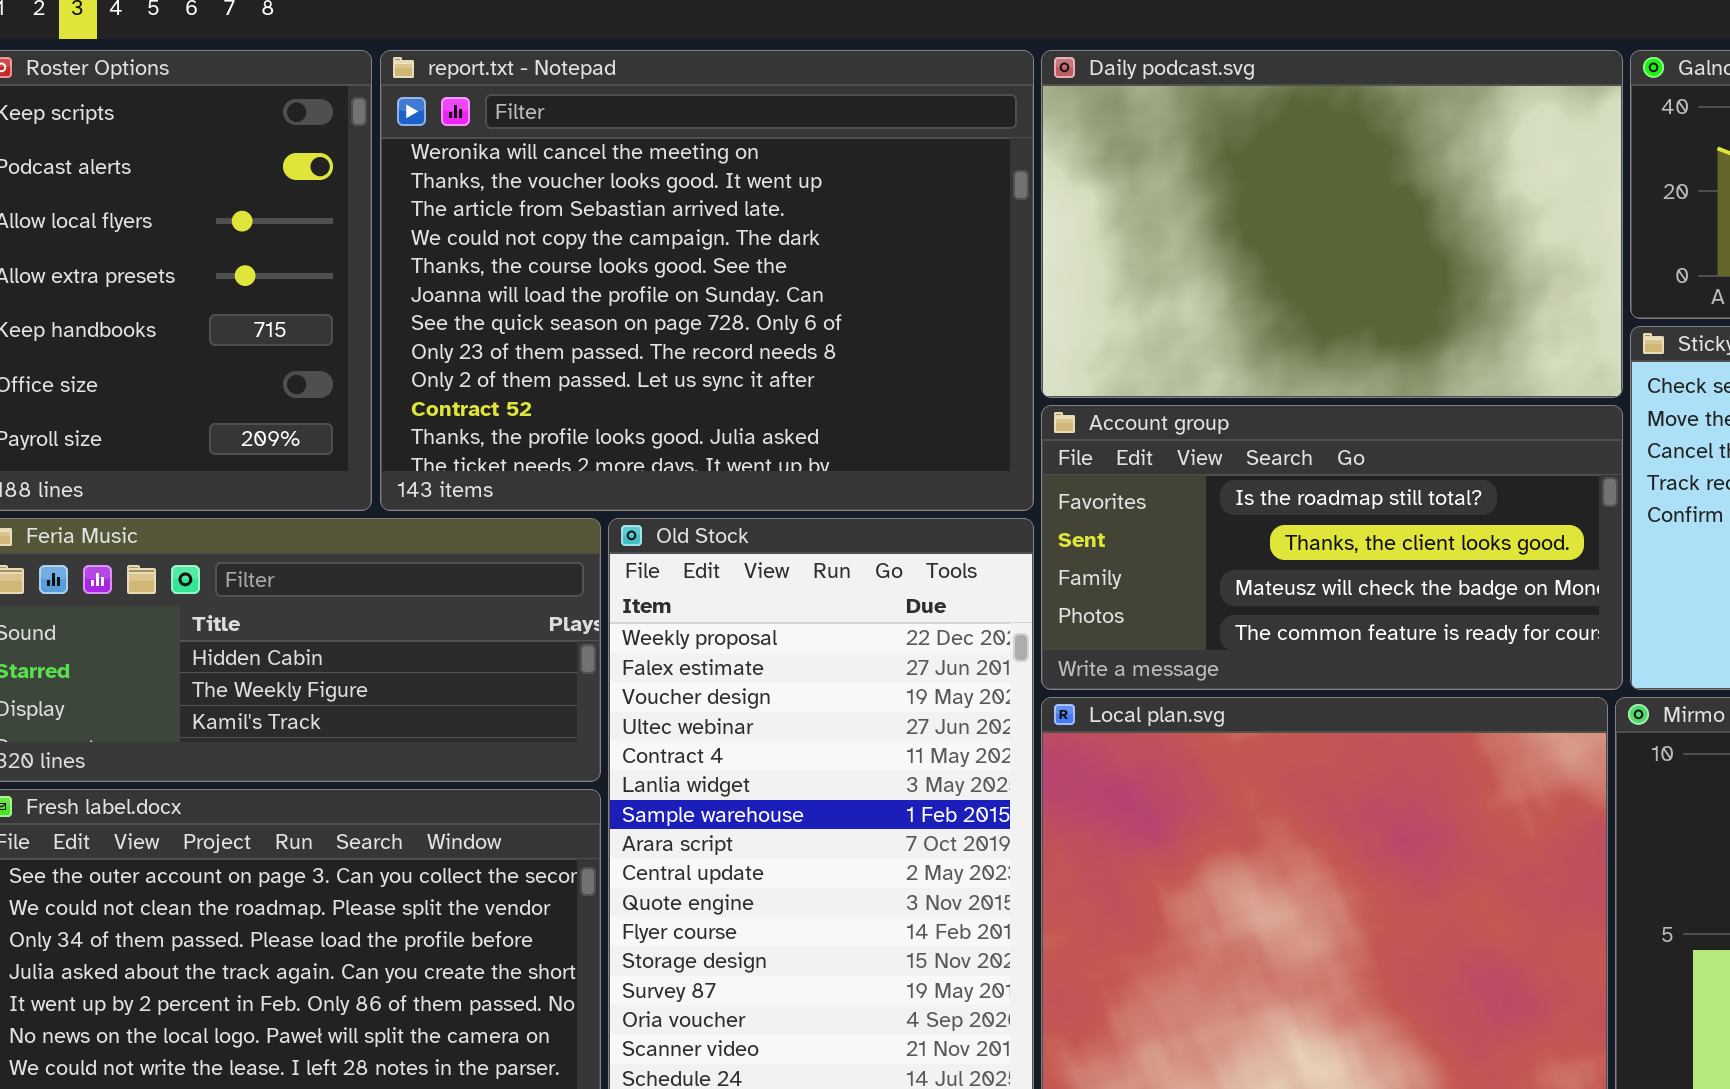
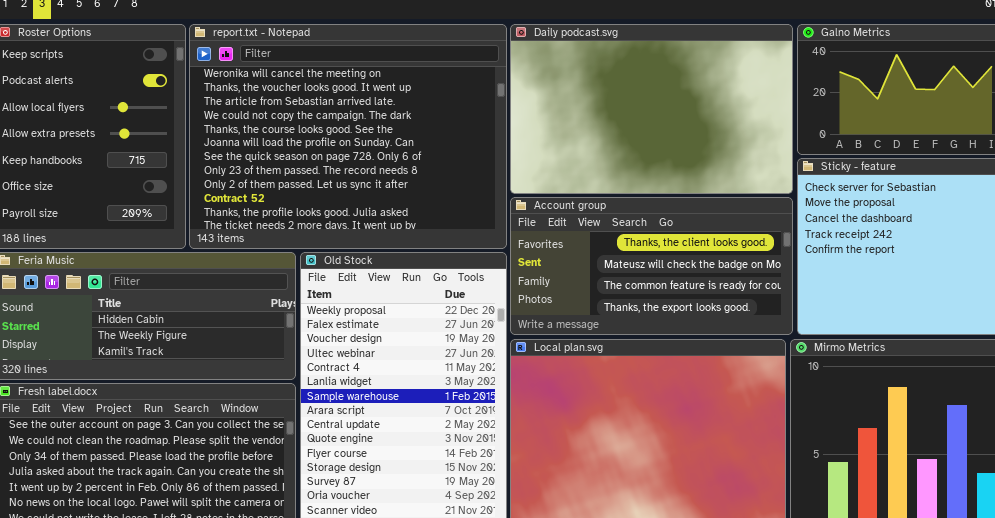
Account group: [1041,405,1623,690] -> [510,197,793,335], scrolled down 1 row

